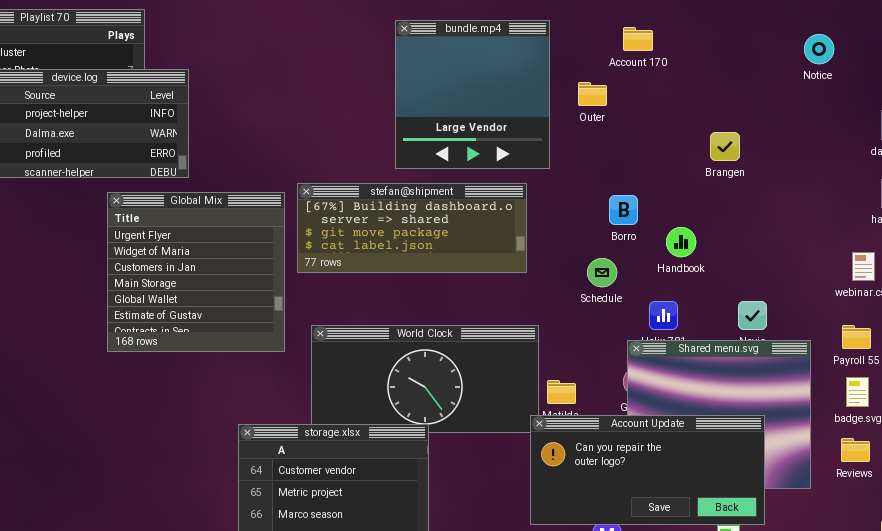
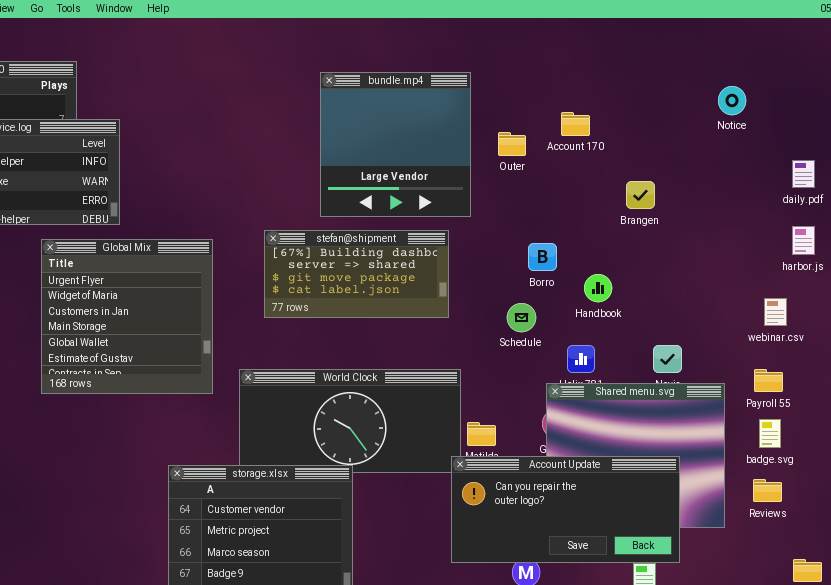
Account 170: [623,27,653,51] -> [561,112,590,136], moved
stefan@shipment: [297,183,527,273] -> [264,230,449,318], resized

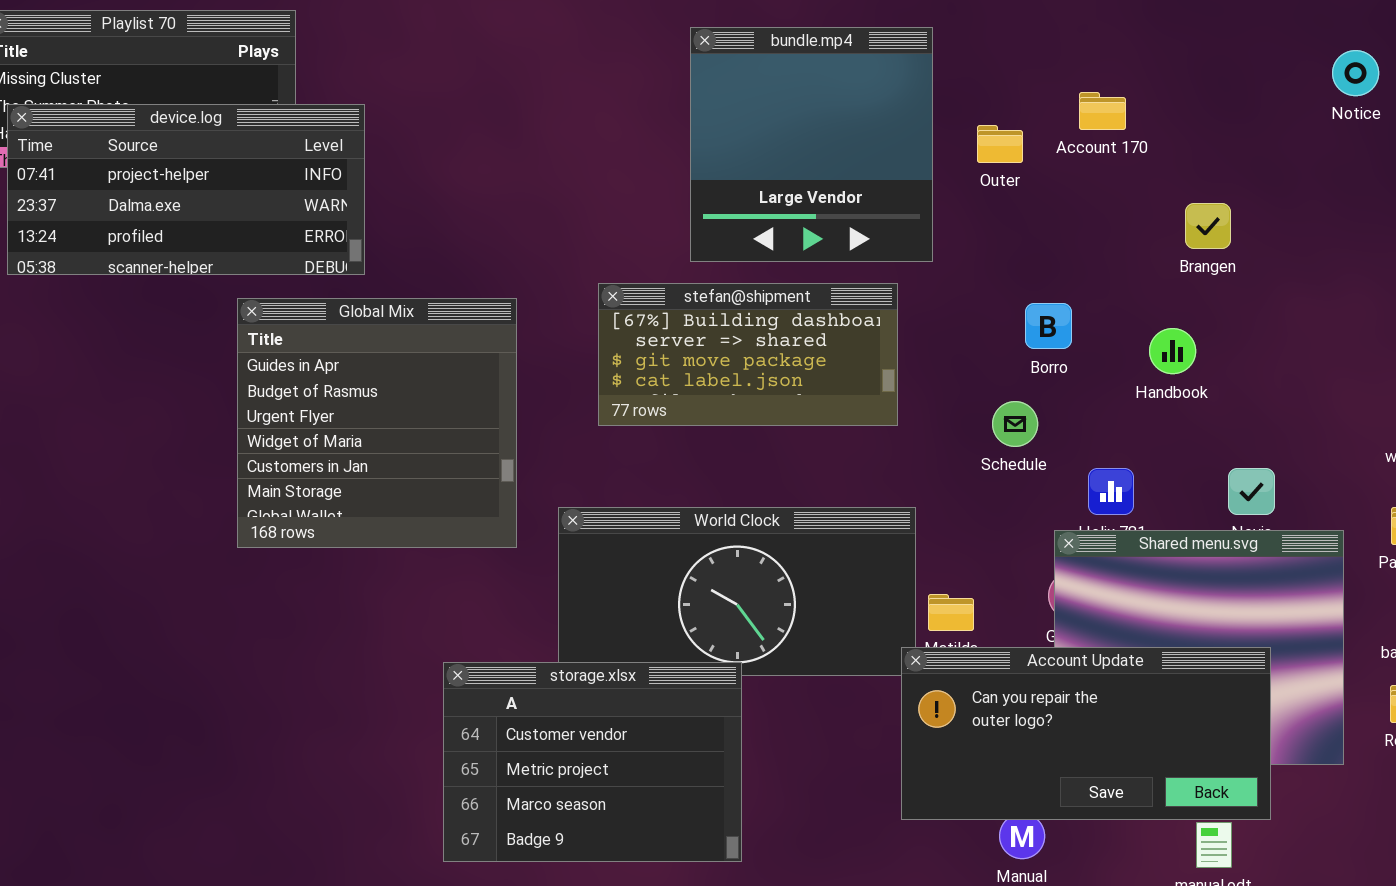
Global Mix: [41,239,213,394] -> [237,298,517,548], scrolled up 2 rows
Handbook: [584,274,612,302] -> [1149,328,1196,374], moved

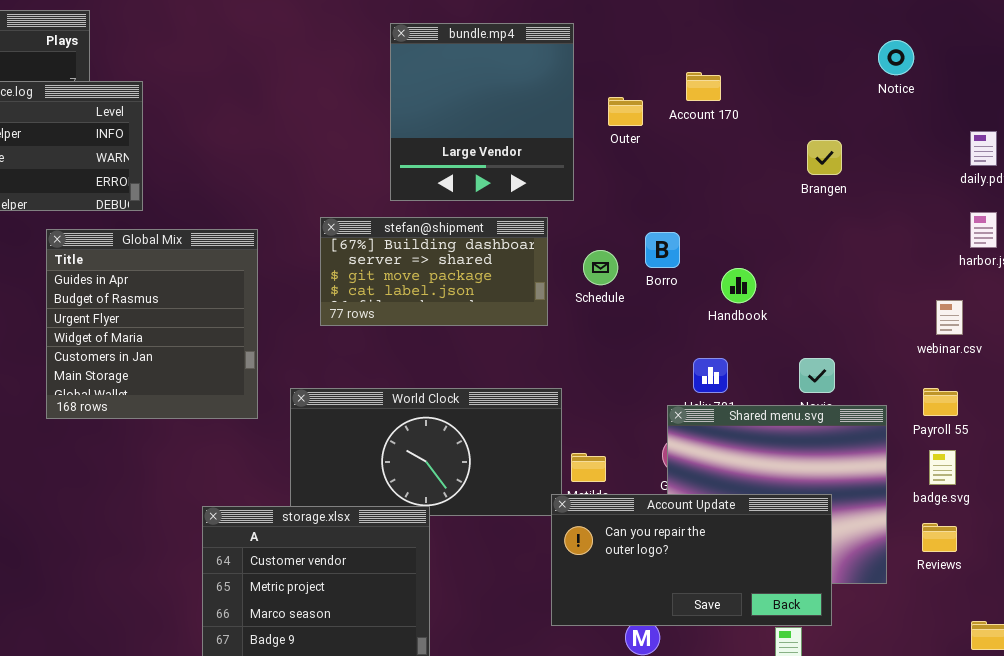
Brangen: [1185,203,1231,249] -> [807,140,842,175], moved
Handbook: [1149,328,1196,374] -> [721,268,756,303], moved
Schedule: [992,401,1038,447] -> [583,250,618,285], moved

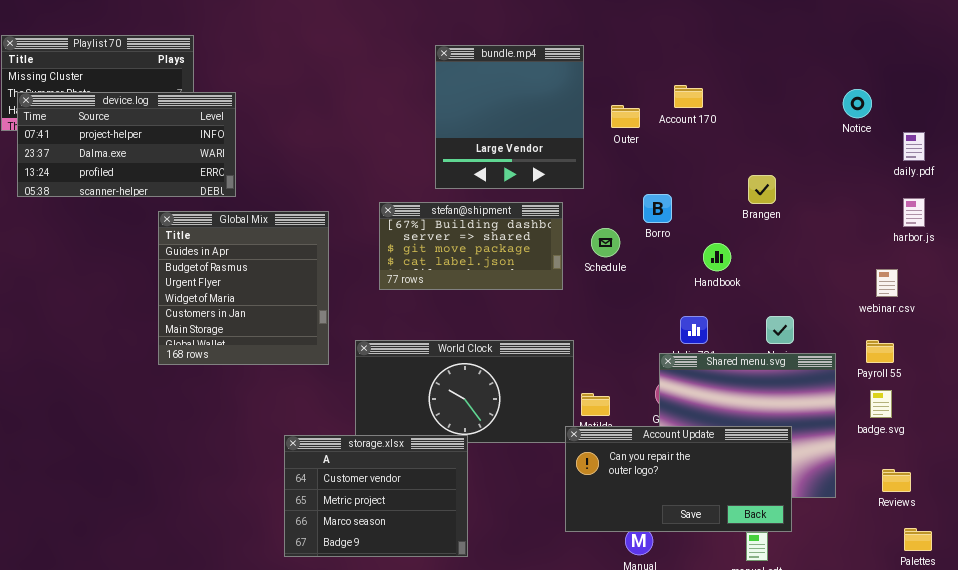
Notice: [878,40,914,75] -> [843,89,872,118], moved
Brangen: [807,140,842,175] -> [748,175,776,204], moved
Borro: [645,232,680,268] -> [643,194,672,223], moved
Reviews: [922,523,957,552] -> [882,469,911,492], moved

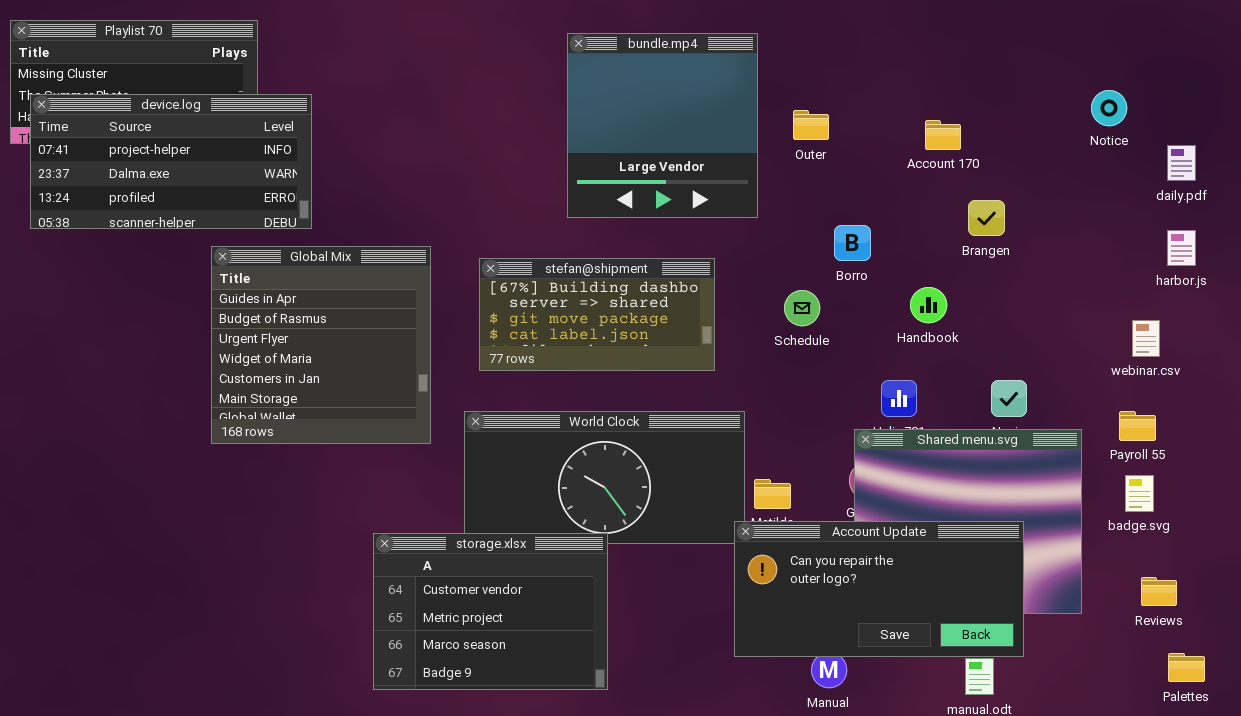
Account 170: [674,85,703,108] -> [925,120,961,150], moved
stefan@shipment: [379,202,563,290] -> [479,258,715,371], moved
Schedule: [591,228,620,257] -> [784,290,820,326], moved

